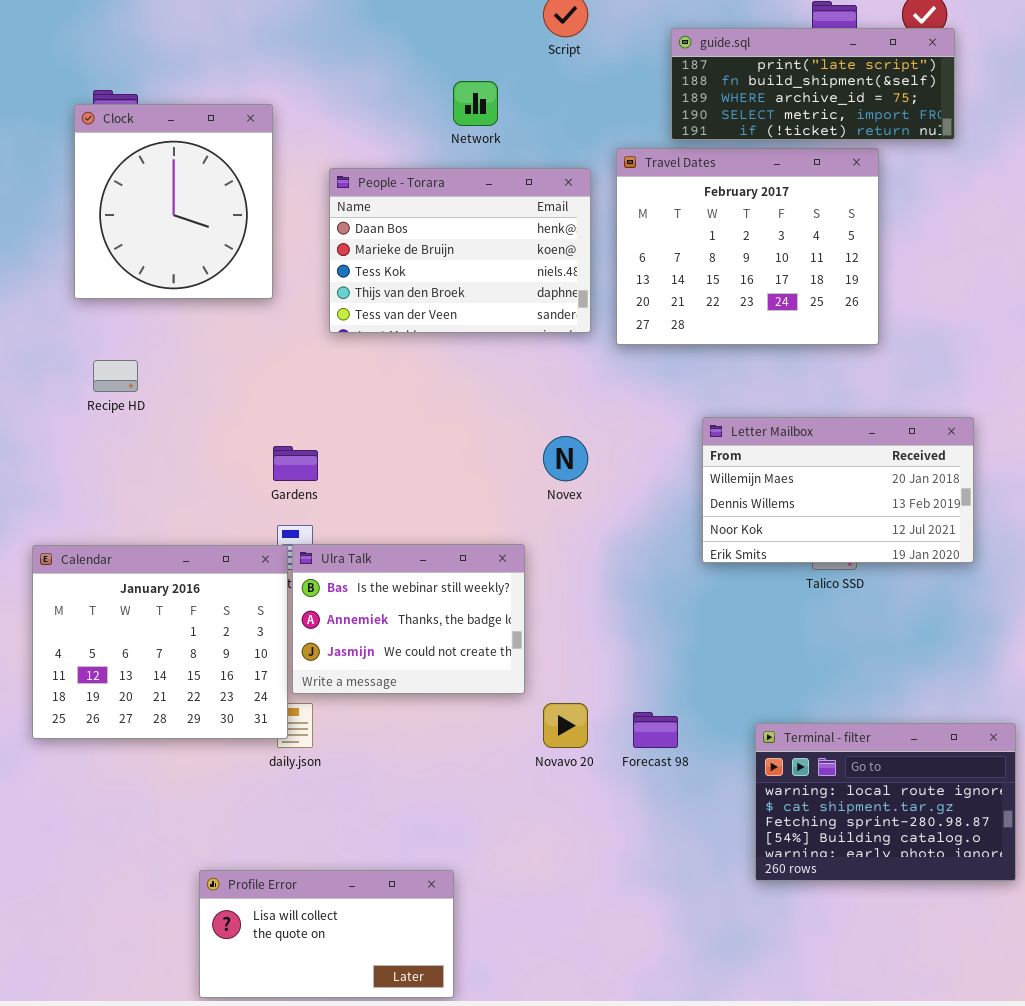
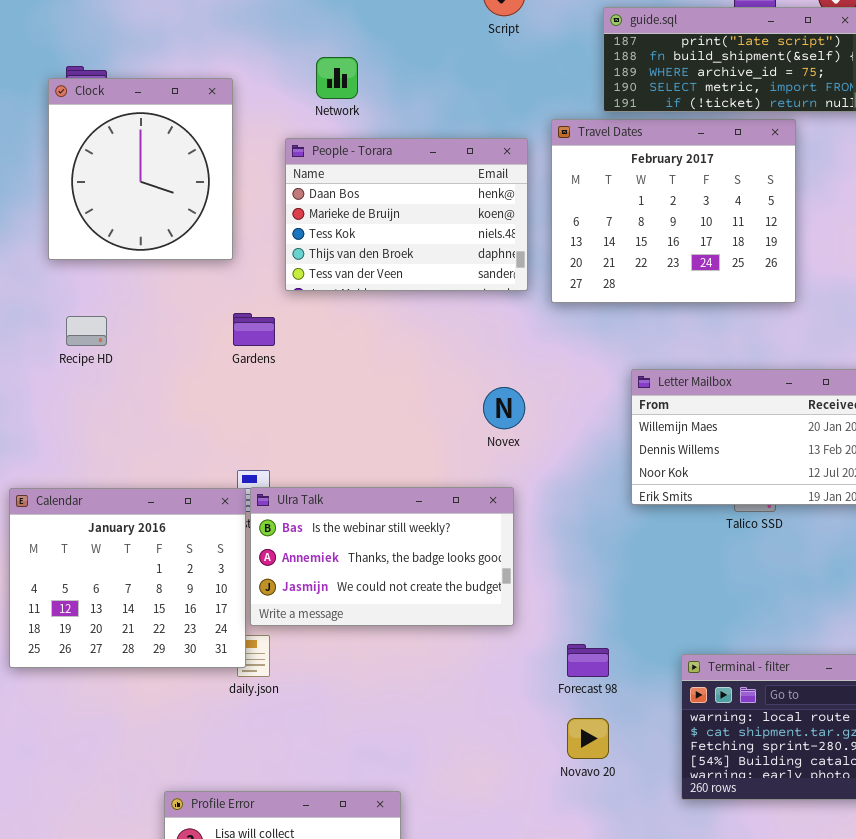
Network: [453,81,498,126] -> [316,57,358,99], moved
Gardens: [273,446,318,481] -> [233,313,275,346], moved
Ulra Talk: [292,544,525,694] -> [250,487,514,626], resized
Novavo 20: [543,703,588,748] -> [567,718,609,759], moved

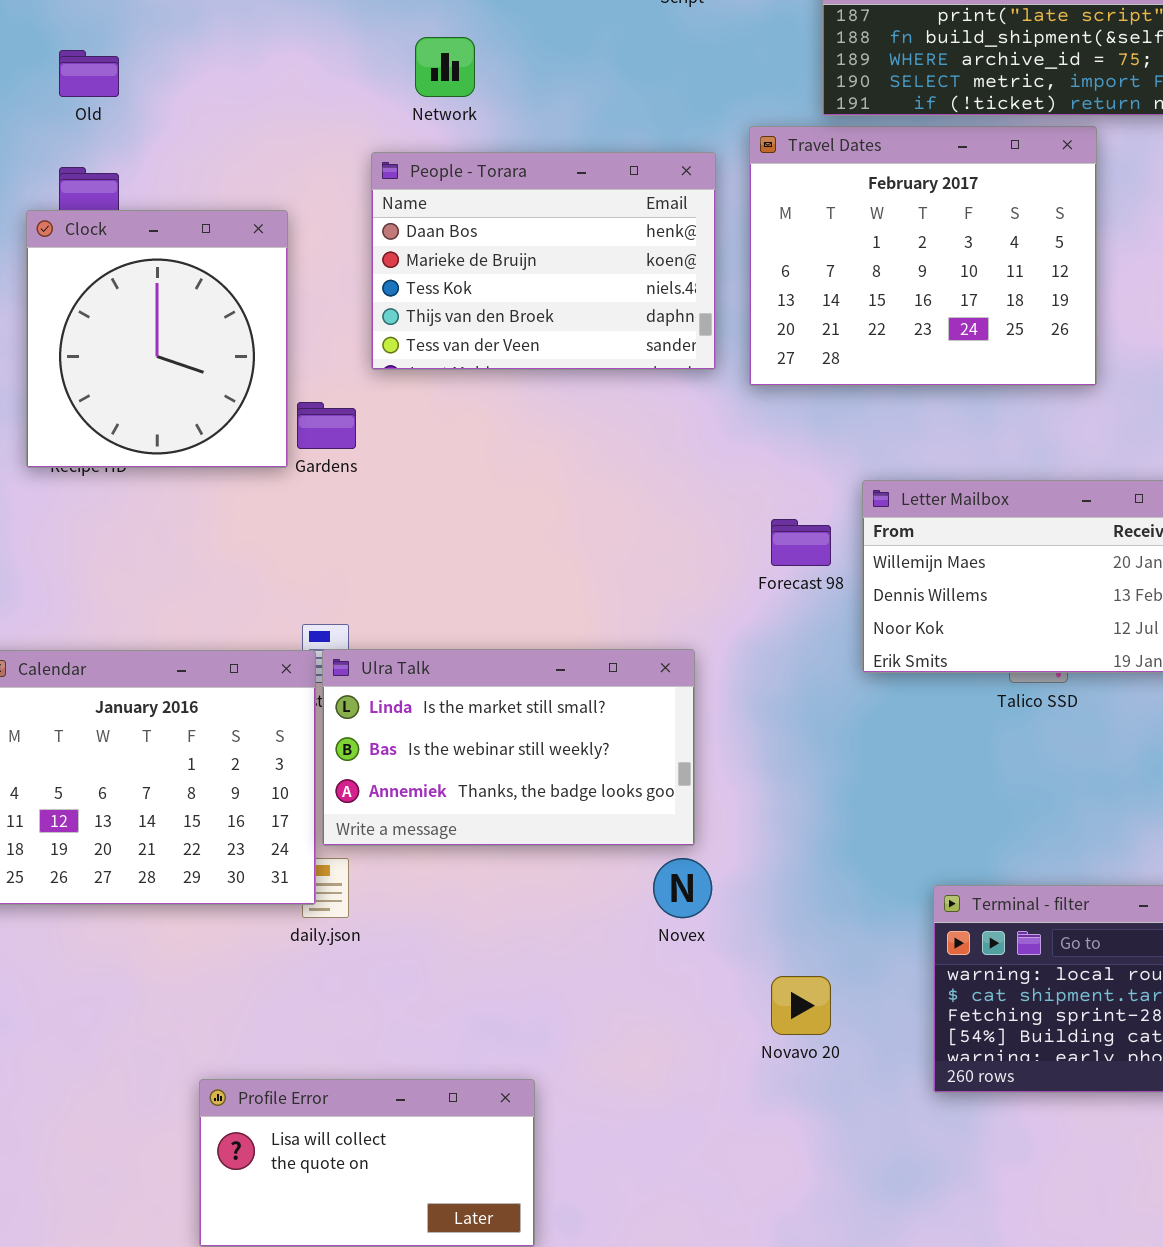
Clock: [48,78,233,260] -> [26,210,288,468], moved
Novex: [483,387,525,429] -> [653,858,712,918], moved
Ulra Talk: [250,487,514,626] -> [322,649,695,846], scrolled up 1 row
Forecast 98: [567,644,609,677] -> [771,519,831,566], moved

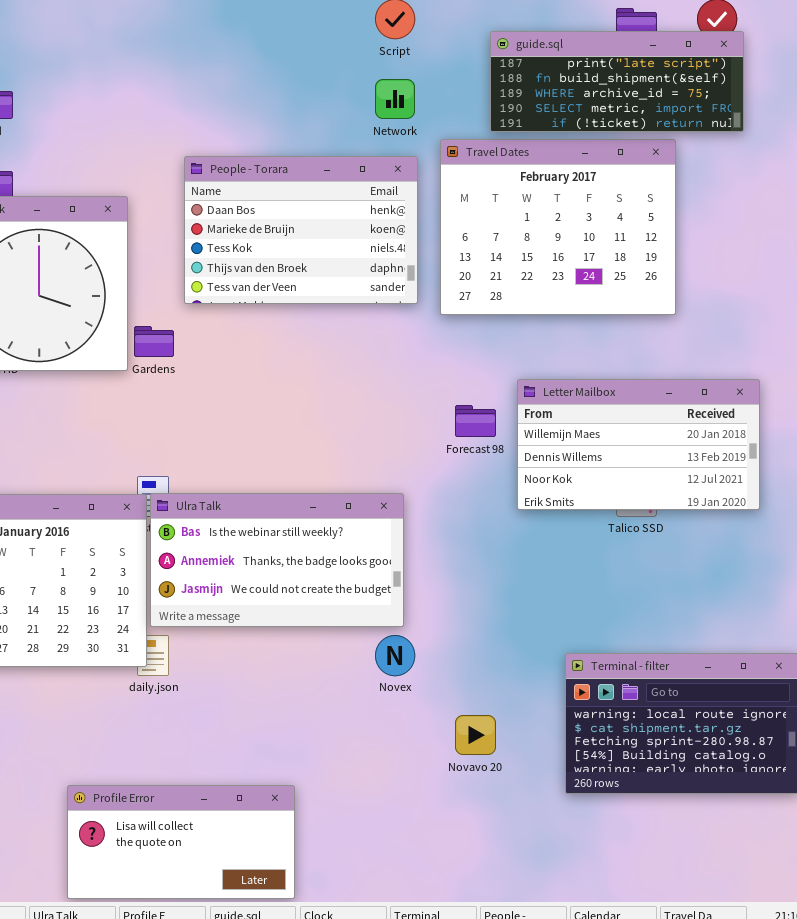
Network: [415,37,475,97] -> [375,79,415,119], moved
Ulra Talk: [322,649,695,846] -> [150,493,404,627], scrolled down 1 row

